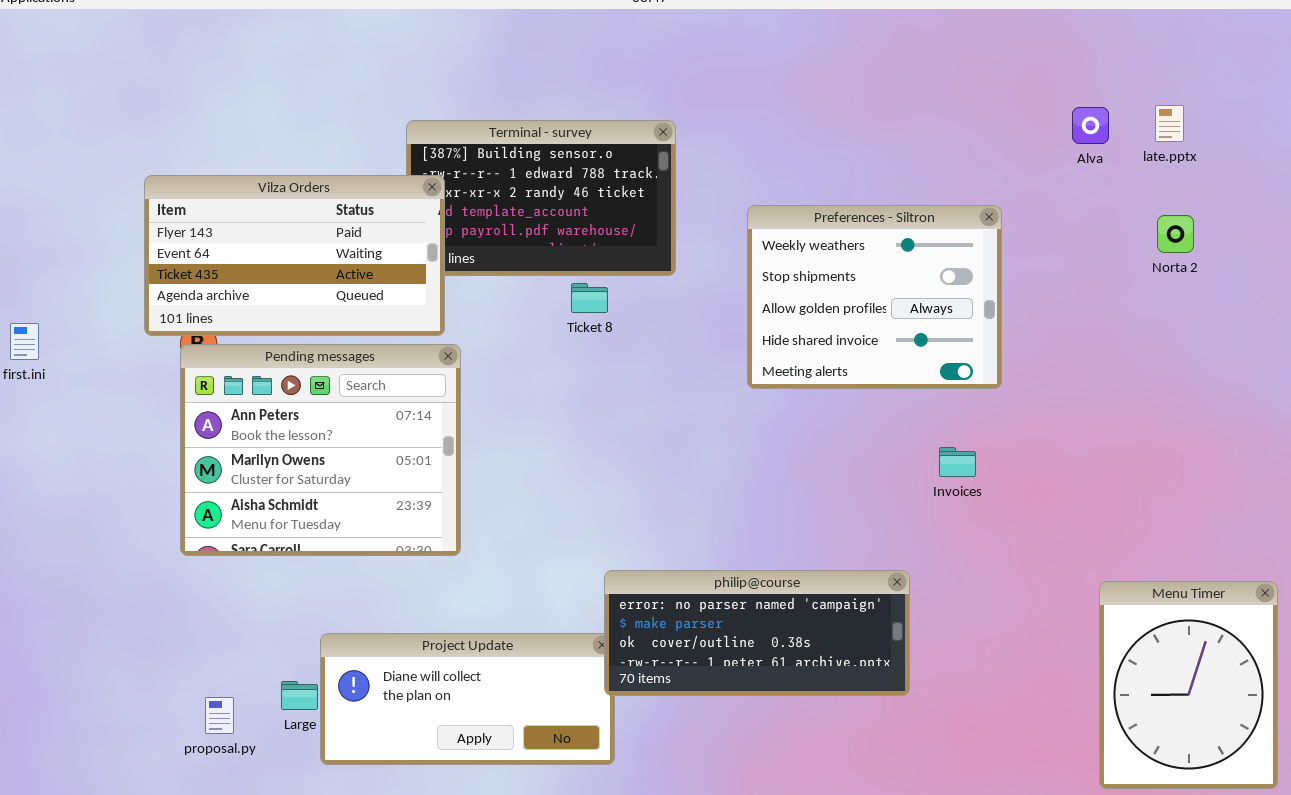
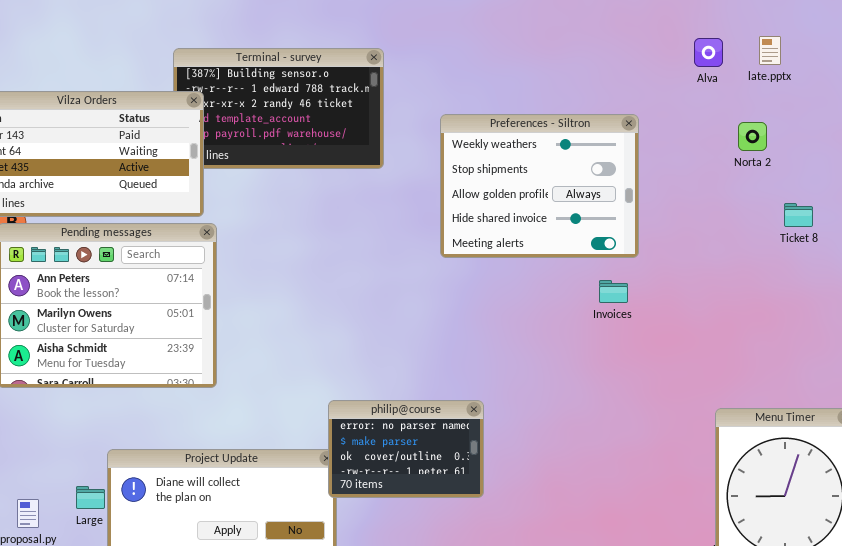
Norta 2: [1157,215,1194,253] -> [738,122,767,151], moved
Ticket 8: [571,283,608,313] -> [784,203,813,227], moved
Invoices: [939,447,976,477] -> [599,280,628,303], moved
philip@course: [604,570,910,696] -> [328,400,484,498], resized

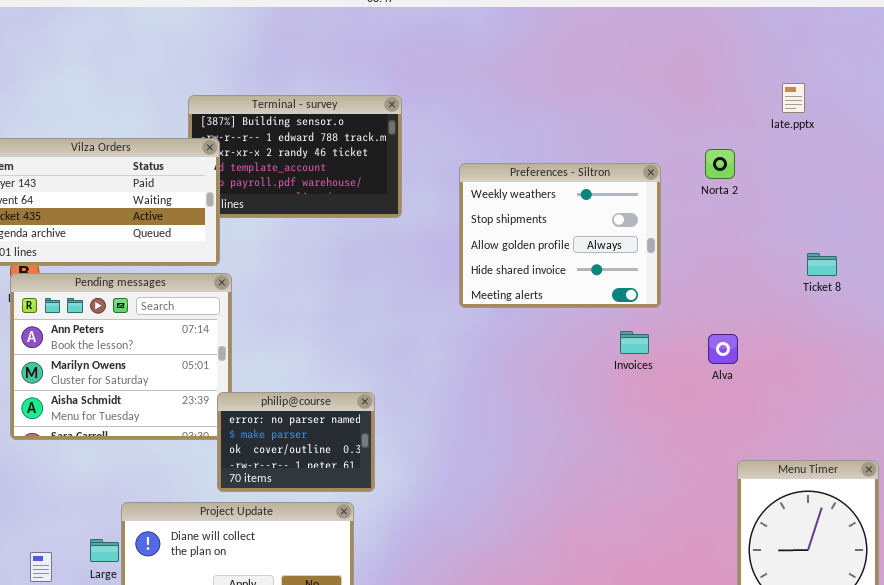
Alva: [694,38,723,67] -> [708,334,738,364], moved
Norta 2: [738,122,767,151] -> [705,149,735,179], moved
philip@course: [328,400,484,498] -> [217,392,375,492], moved

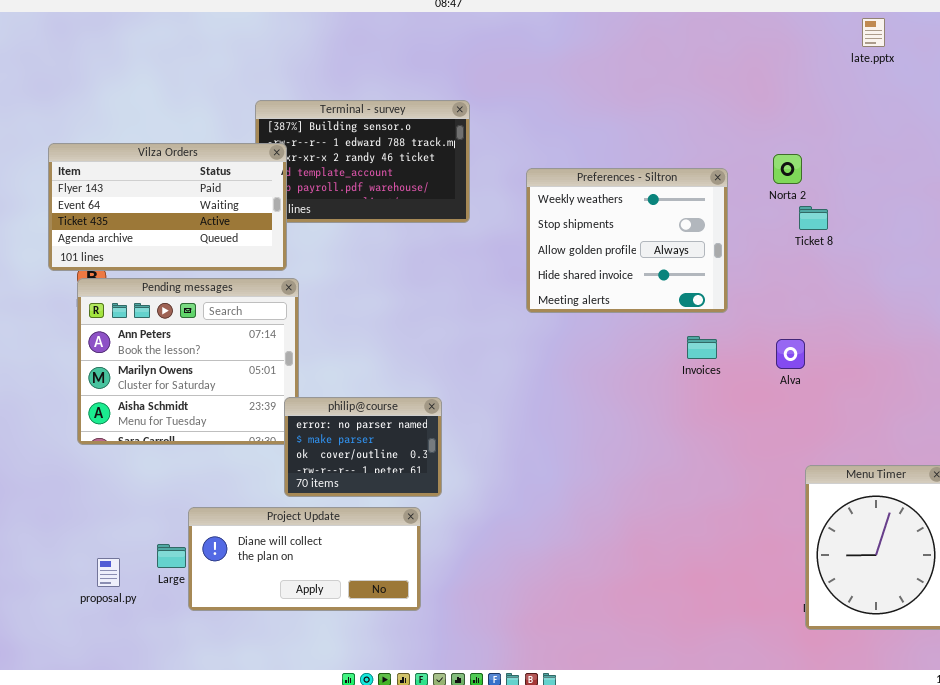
late.pptx: [782,83,805,113] -> [862,18,885,47], moved
Ticket 8: [807,253,837,276] -> [799,206,828,230], moved

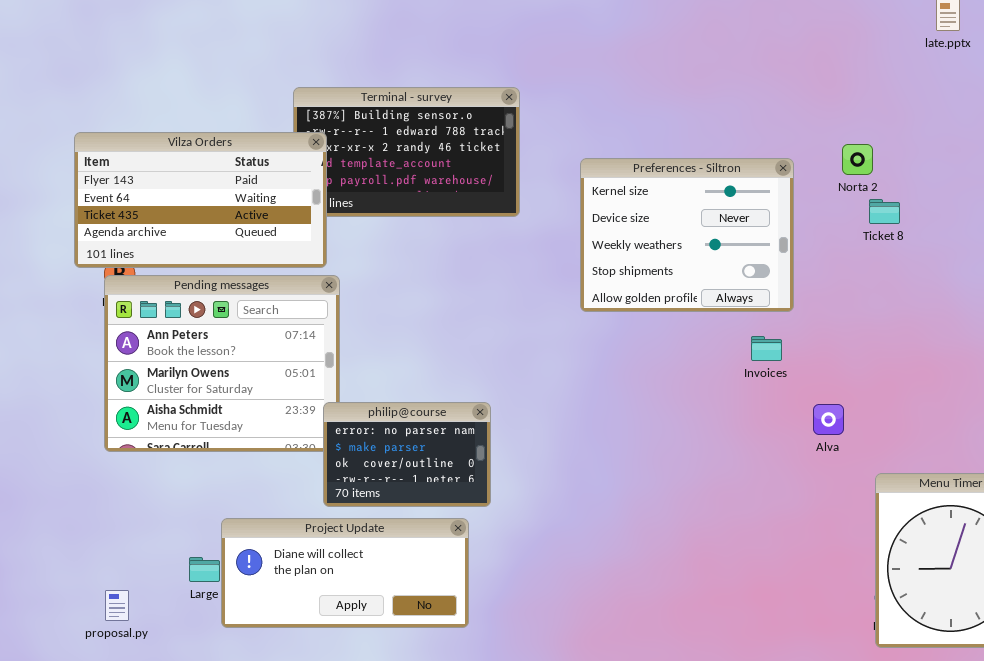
Preferences - Siltron: [526,168,728,313] -> [580,158,794,312], scrolled up 2 rows
Alva: [776,339,805,369] -> [813,404,844,435], moved
proposal.py: [97,558,120,587] -> [105,590,129,621], moved

